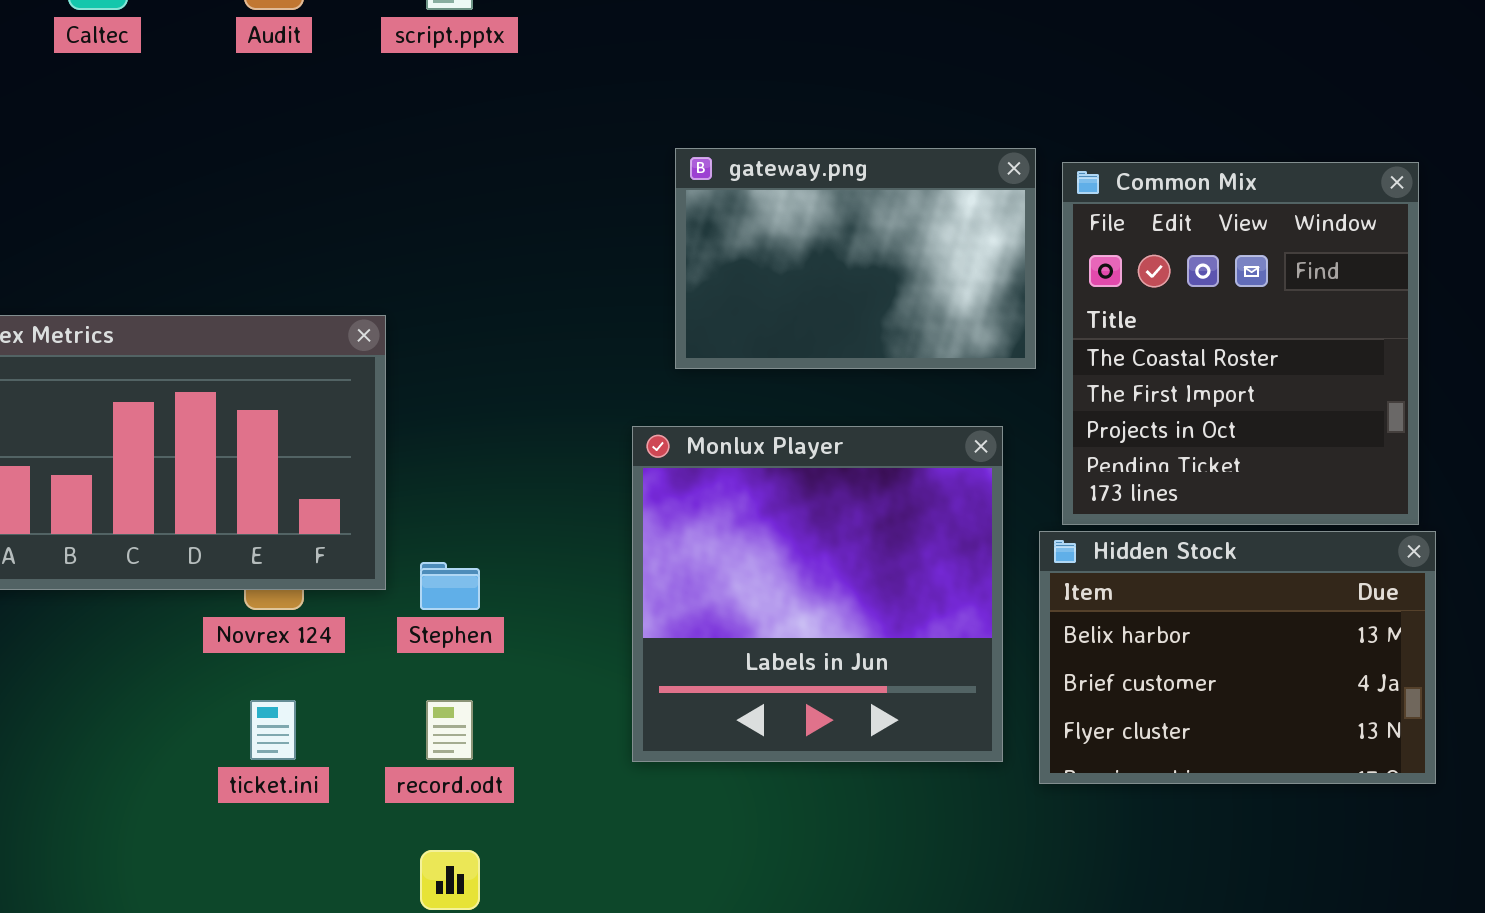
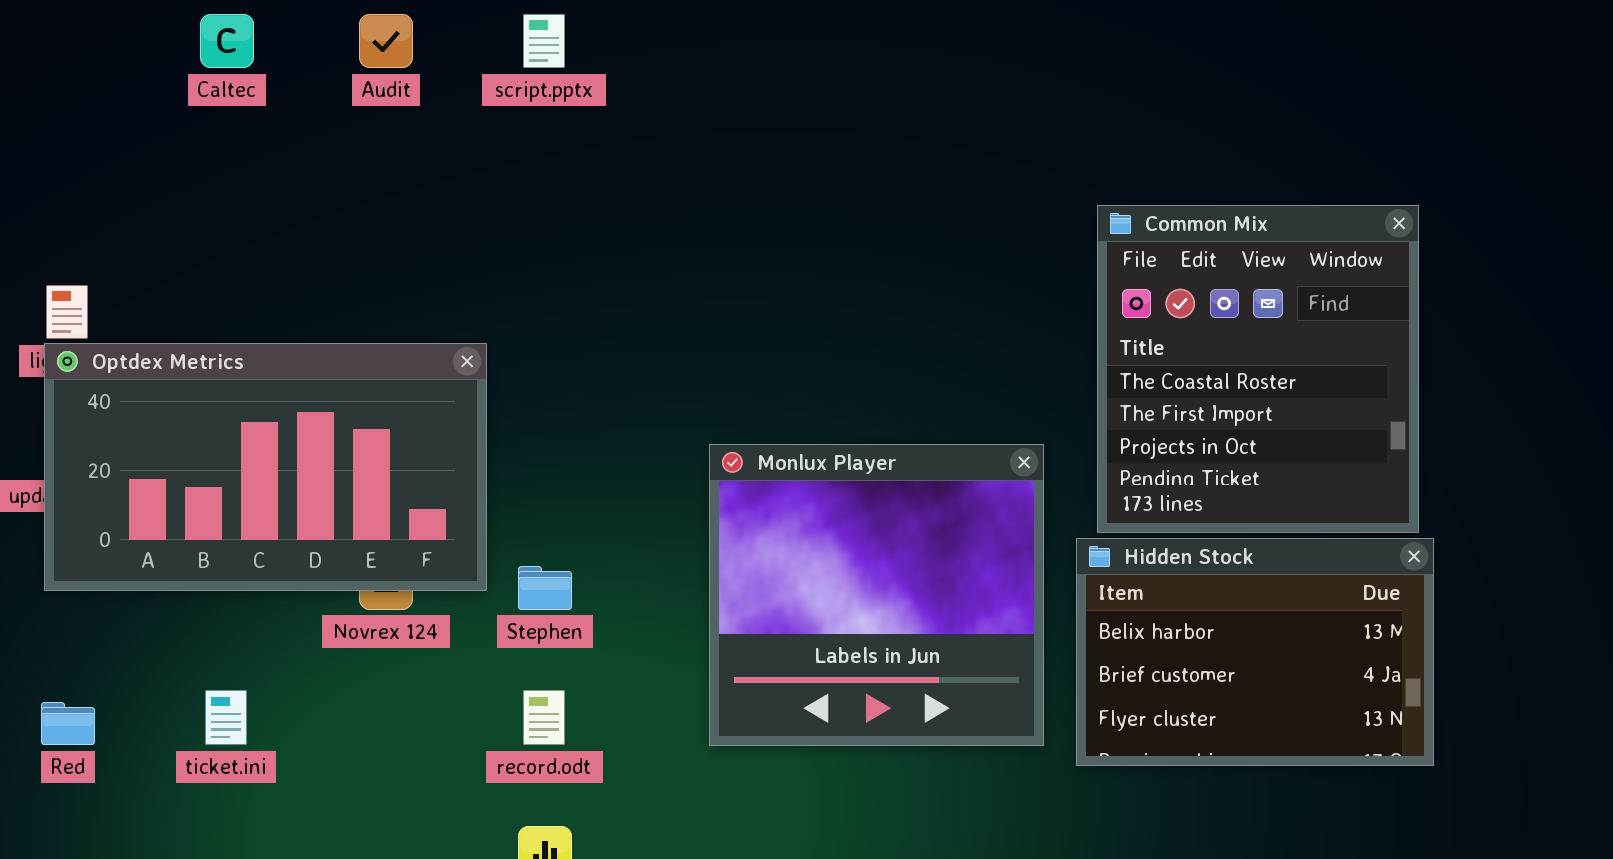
gateway.png: [675,148,1036,369] -> none, closed
ticket.ini: [250,700,296,760] -> [205,690,247,745], moved

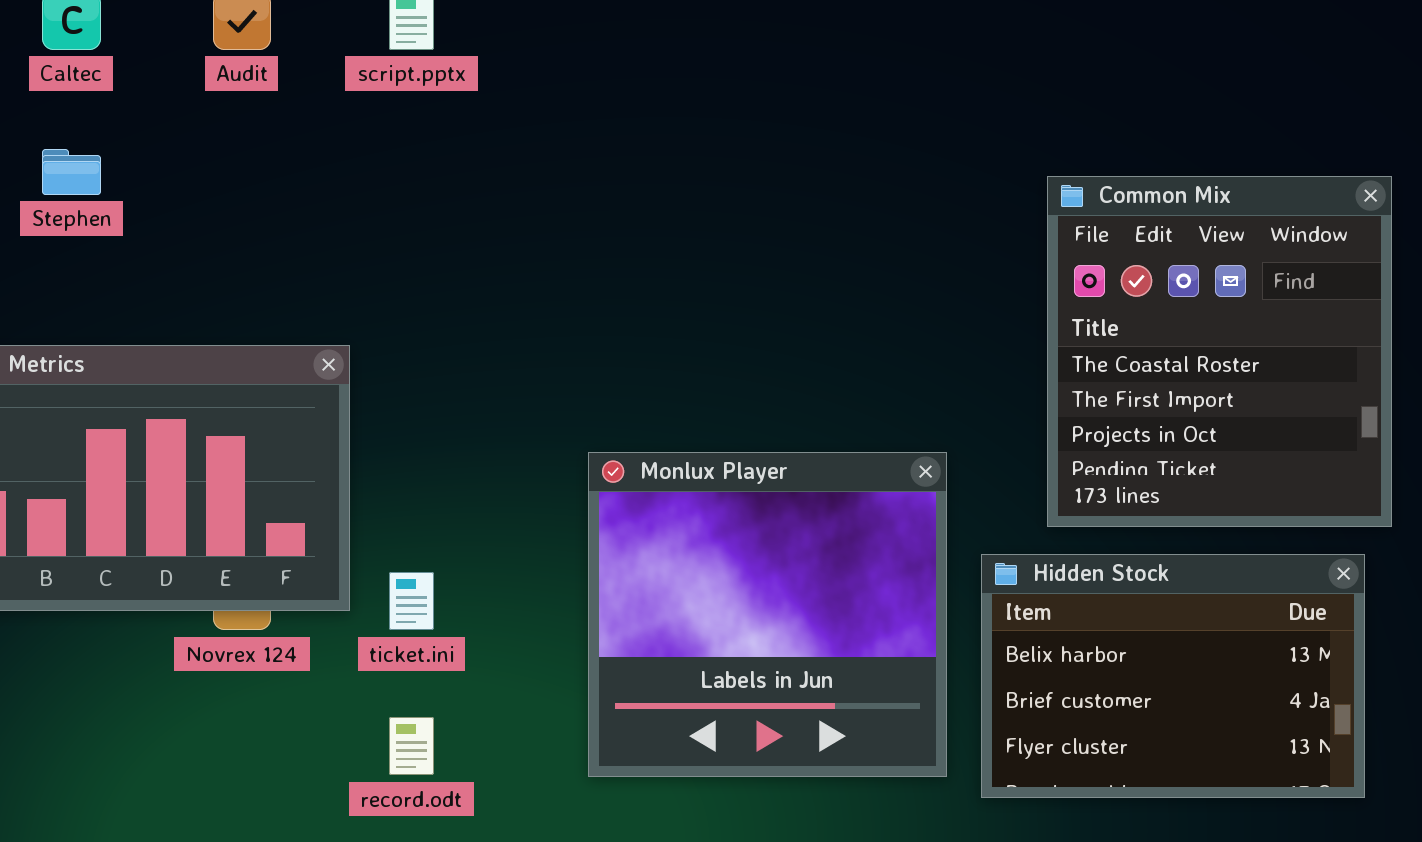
Common Mix: [1097,205,1419,533] -> [1047,176,1392,527], moved
Stephen: [518,566,572,610] -> [42,149,101,195], moved
ticket.ini: [205,690,247,745] -> [389,572,434,630], moved

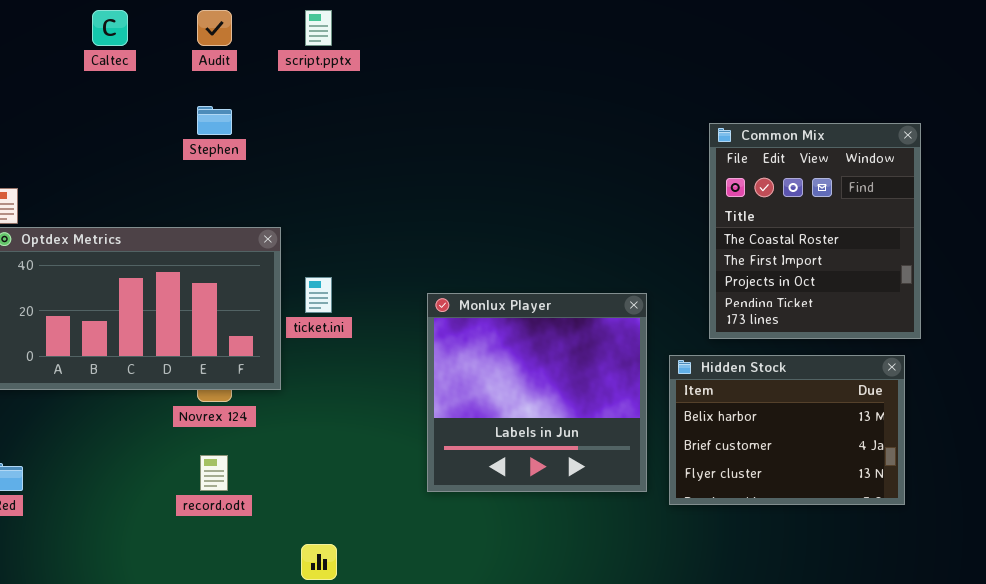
Stephen: [42,149,101,195] -> [197,106,232,135], moved
ticket.ini: [389,572,434,630] -> [305,277,332,313], moved
record.odt: [389,717,434,775] -> [200,455,228,491], moved

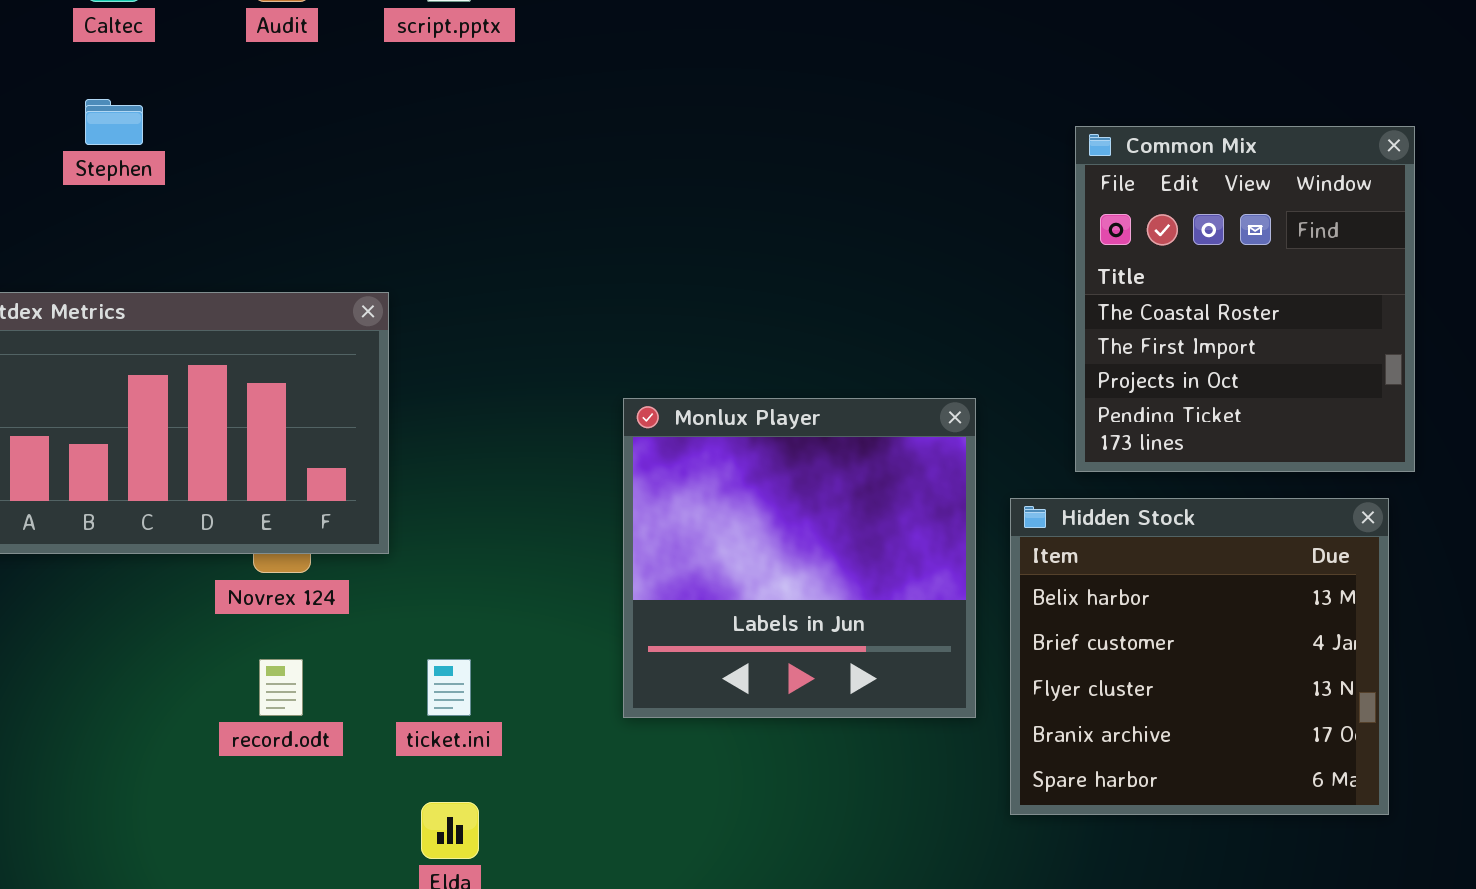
Stephen: [197,106,232,135] -> [85,99,143,145], moved
ticket.ini: [305,277,332,313] -> [427,659,471,716], moved
Hidden Stock: [669,355,905,505] -> [1010,498,1389,815], resized

